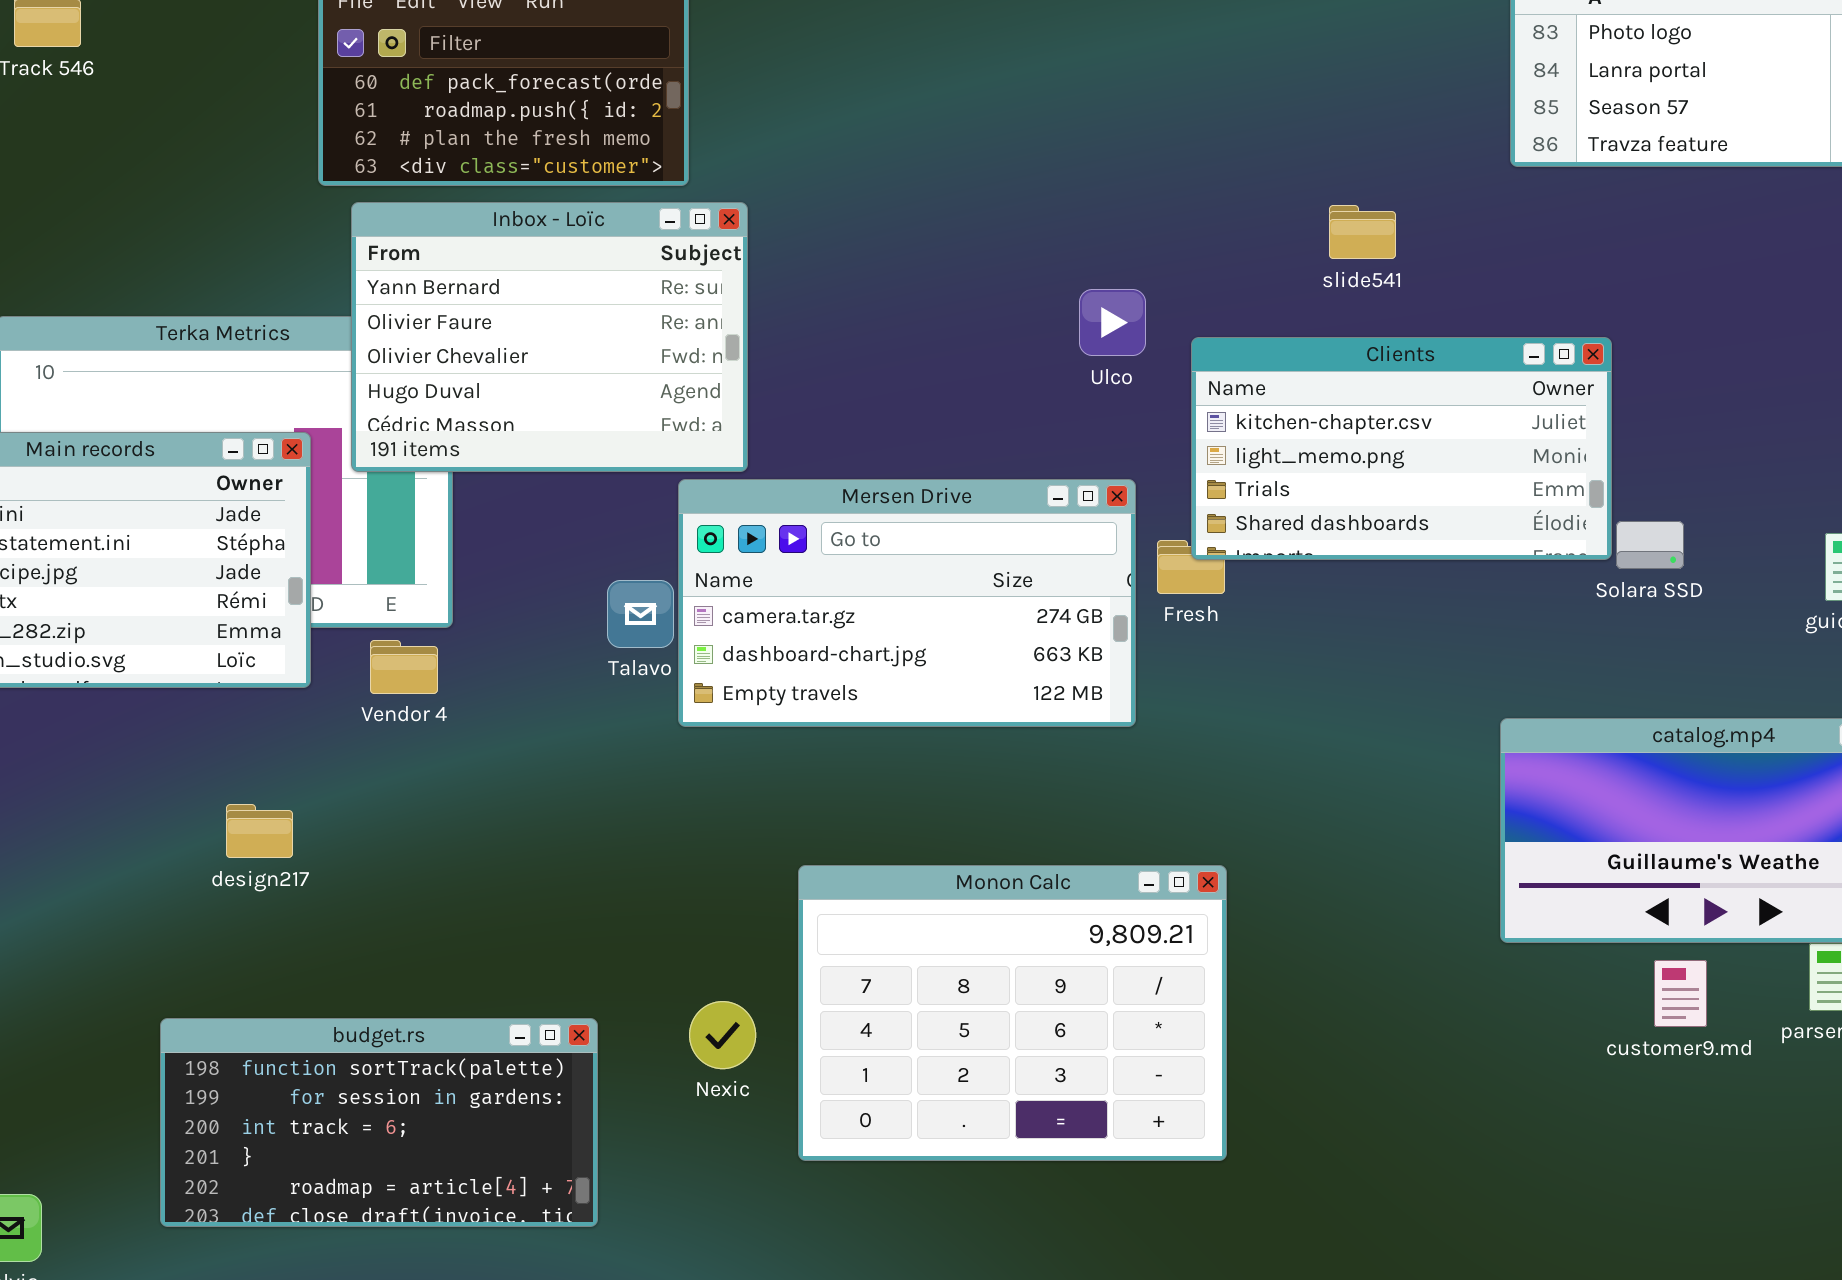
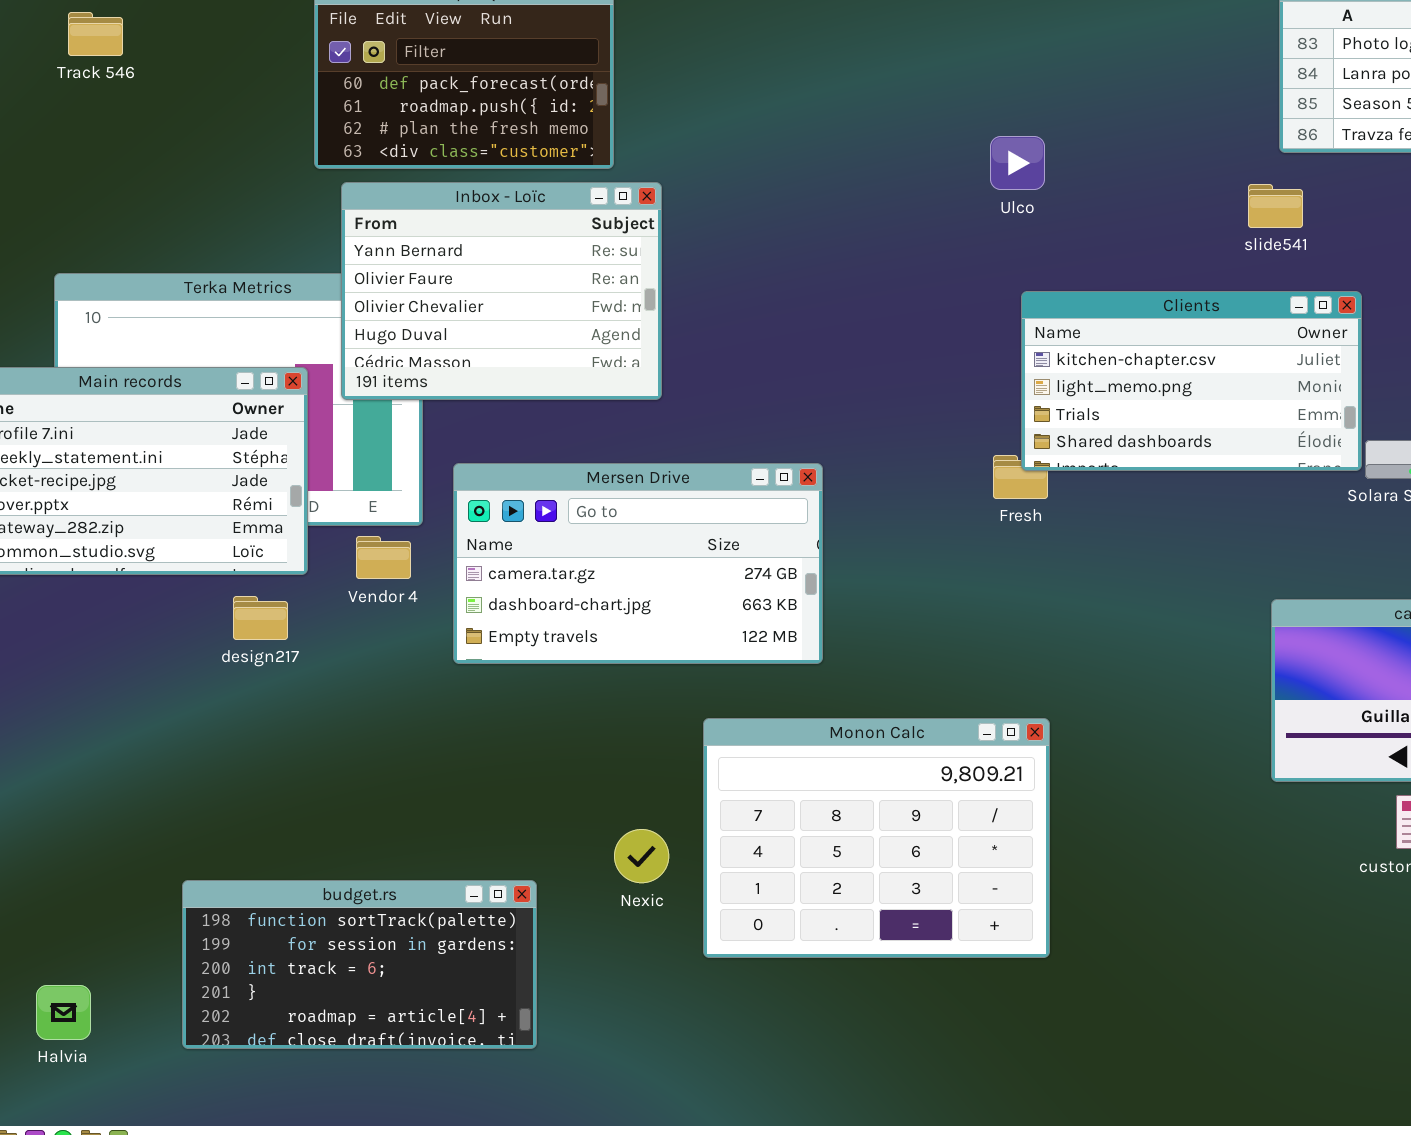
slide541: [1329,205,1396,259] -> [1248,184,1303,228], moved
Ulco: [1079,289,1146,356] -> [990,136,1045,190], moved
Mersen Drive: [678,479,1136,727] -> [453,463,823,664], moved
design217: [226,804,293,858] -> [233,596,288,640], moved
budget.rs: [160,1018,598,1227] -> [182,880,537,1049], moved

